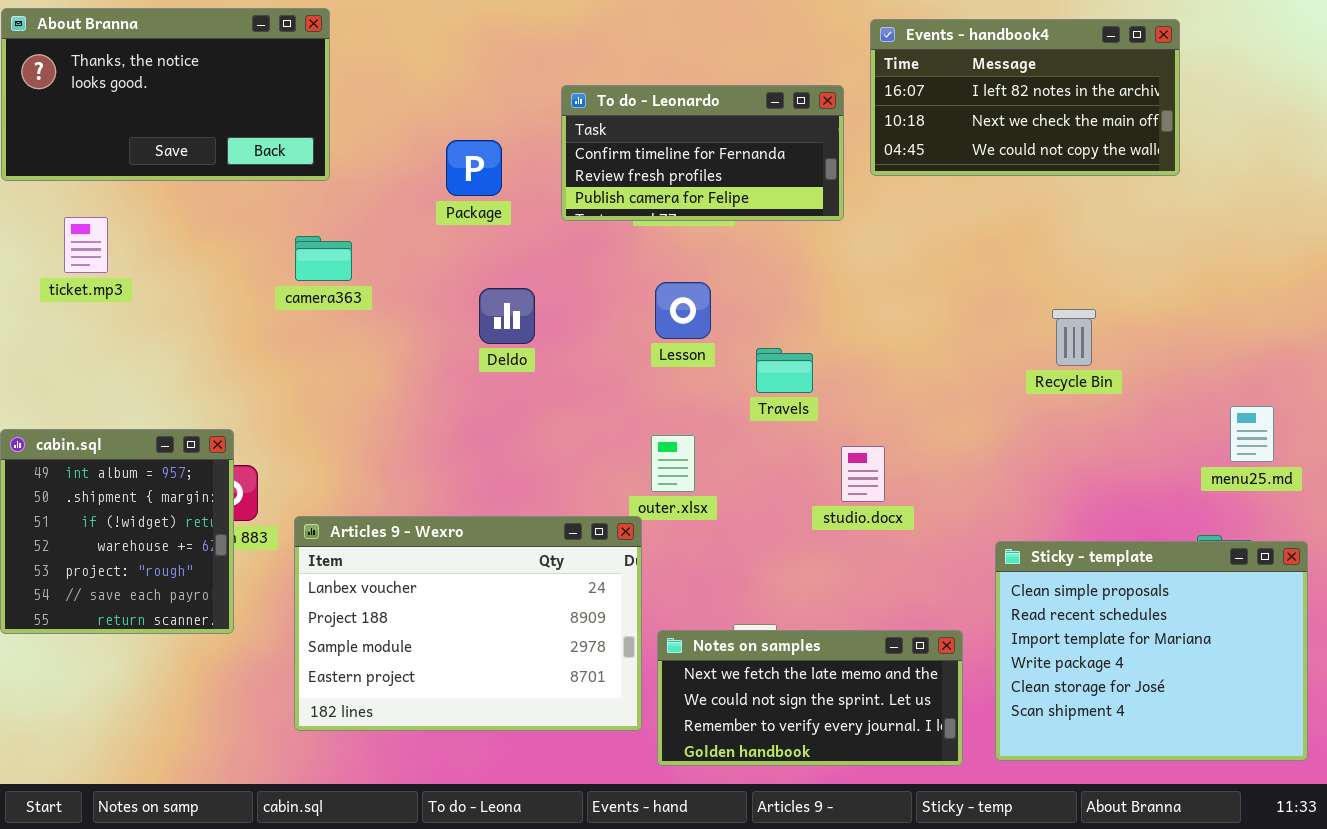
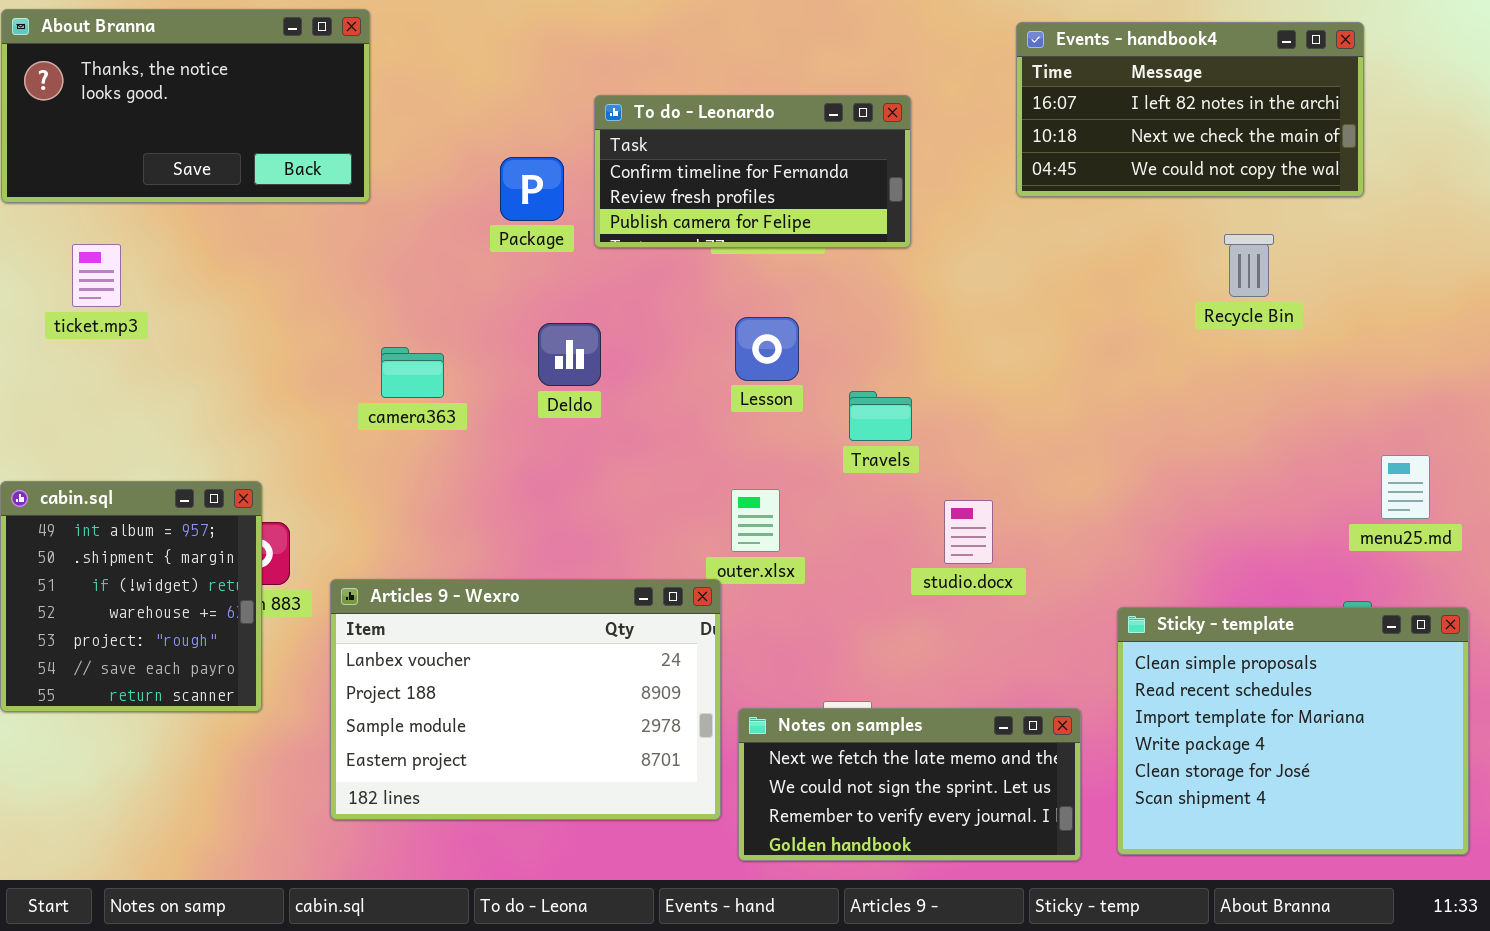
Events - handbook4: [870,19,1180,176] -> [1016,22,1364,197], moved
To do - Leonardo: [561,85,844,221] -> [594,95,911,248], moved
camera363: [295,236,352,281] -> [381,347,444,398], moved
Recycle Bin: [1052,309,1096,366] -> [1224,234,1274,297], moved

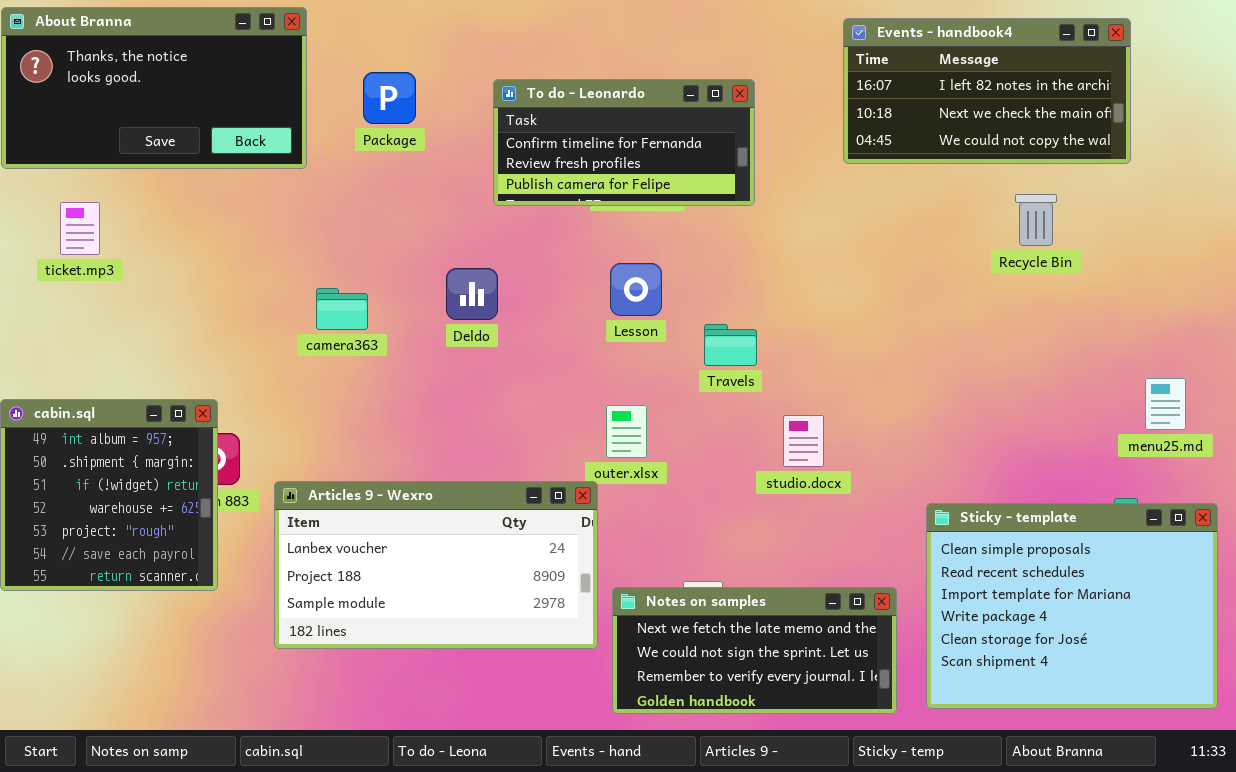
Package: [500,157,564,221] -> [363,72,416,124], moved
Articles 9 - Wexro: [330,579,721,820] -> [274,481,598,649], resized

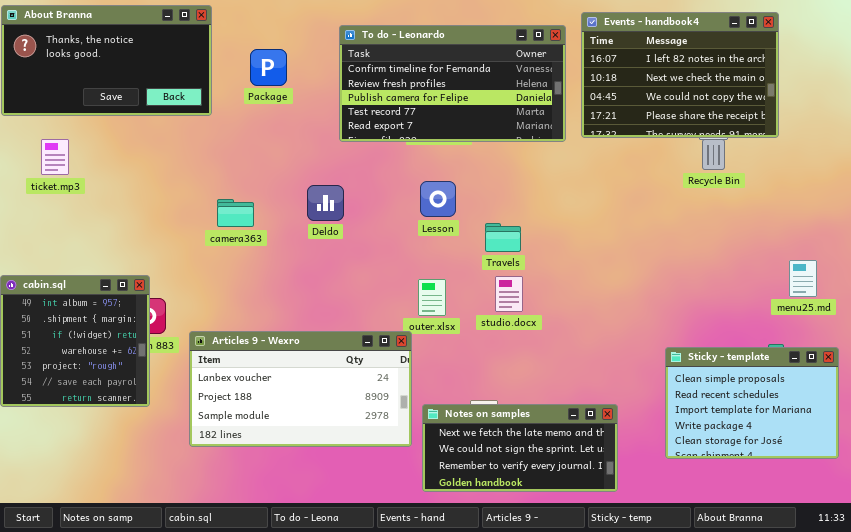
Events - handbook4: [843,18,1131,164] -> [581,12,779,138], resized
To do - Leonardo: [493,79,755,206] -> [339,25,566,142], resized
studio.docx: [783,415,824,467] -> [495,276,523,312], moved
Sticky - template: [926,503,1218,709] -> [665,347,839,459], resized

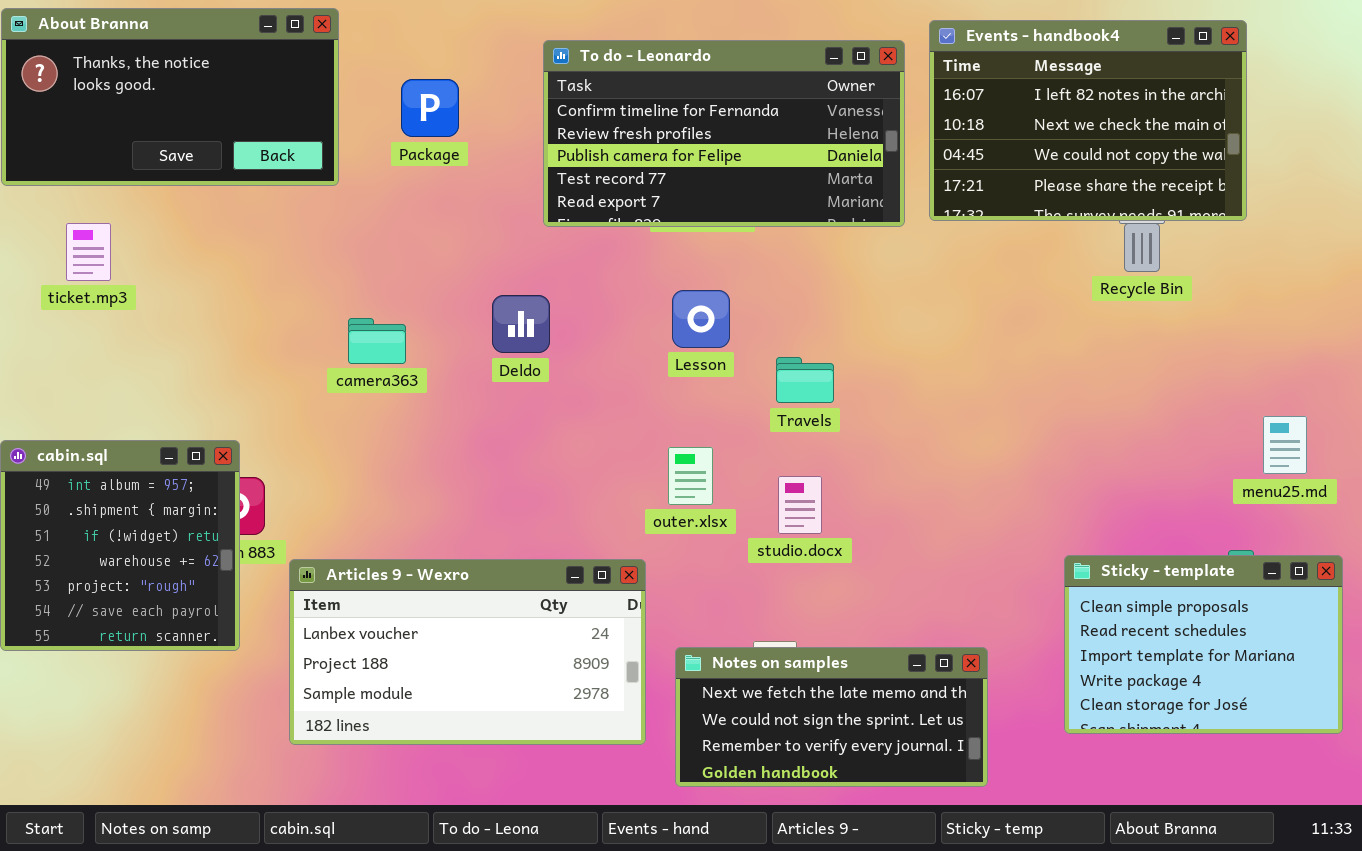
studio.docx: [495,276,523,312] -> [778,476,822,534], moved
Articles 9 - Wexro: [189,331,412,447] -> [289,559,646,745], moved

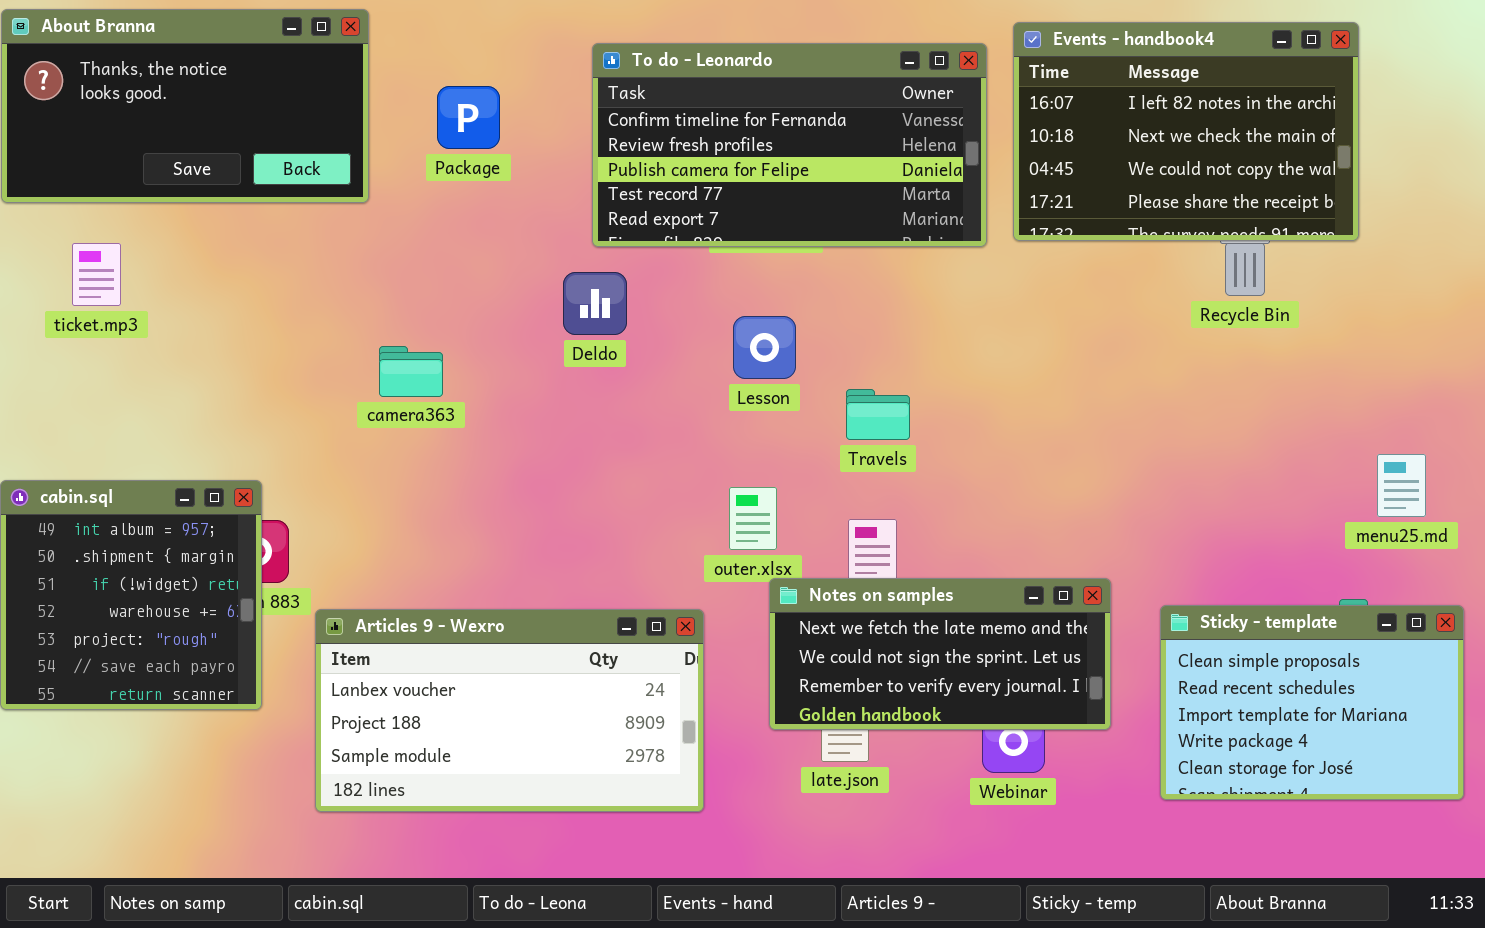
Deldo: [492,295,550,353] -> [563,272,627,335], moved
Notes on samples: [675,647,988,787] -> [769,578,1111,730], moved

